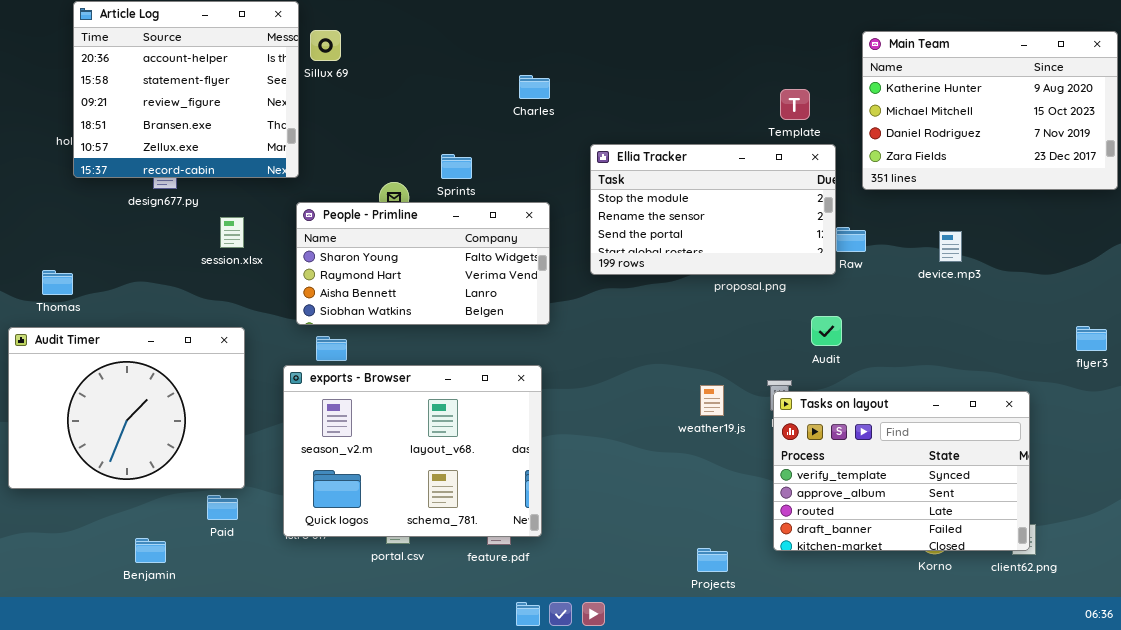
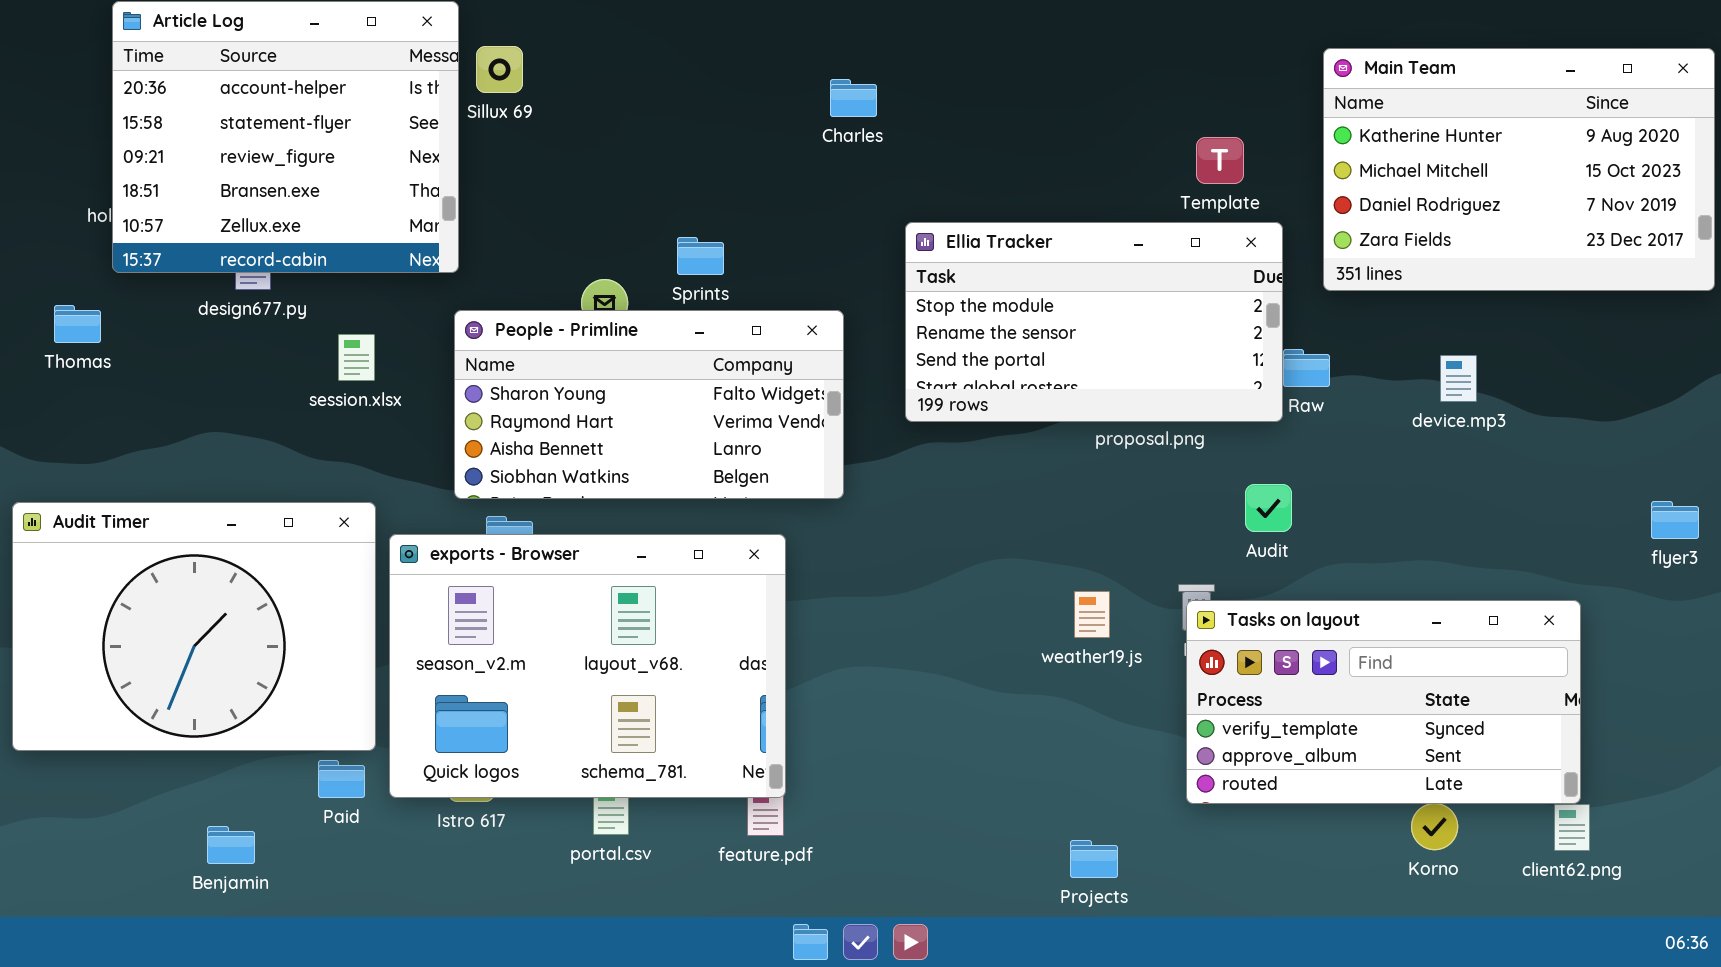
Charles: [519,75,550,99] -> [830,79,877,117], moved
Thomas: [42,270,73,295] -> [54,305,101,343], moved
exports - Browser: [283,365,542,537] -> [389,534,786,798], moved
Tasks on layout: [773,391,1030,551] -> [1186,600,1581,804], resized

